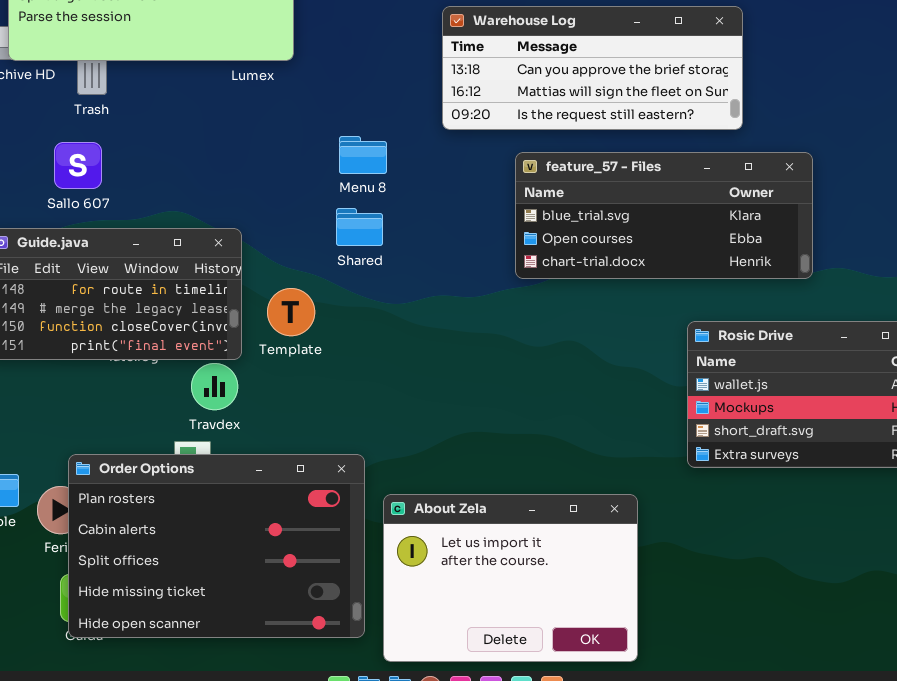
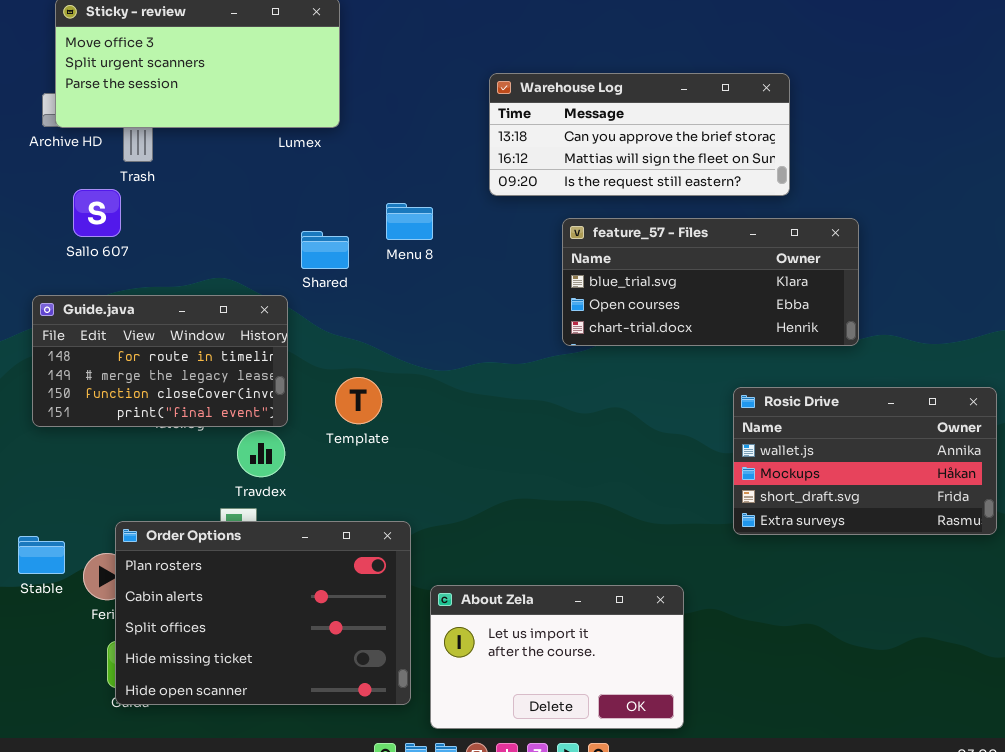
Sallo 607: [54,142,102,189] -> [73,189,121,237], moved
Shared: [336,208,383,246] -> [301,231,349,269], moved
Template: [267,288,315,336] -> [335,377,382,424], moved
About Zela: [383,494,638,662] -> [430,585,684,729], resized

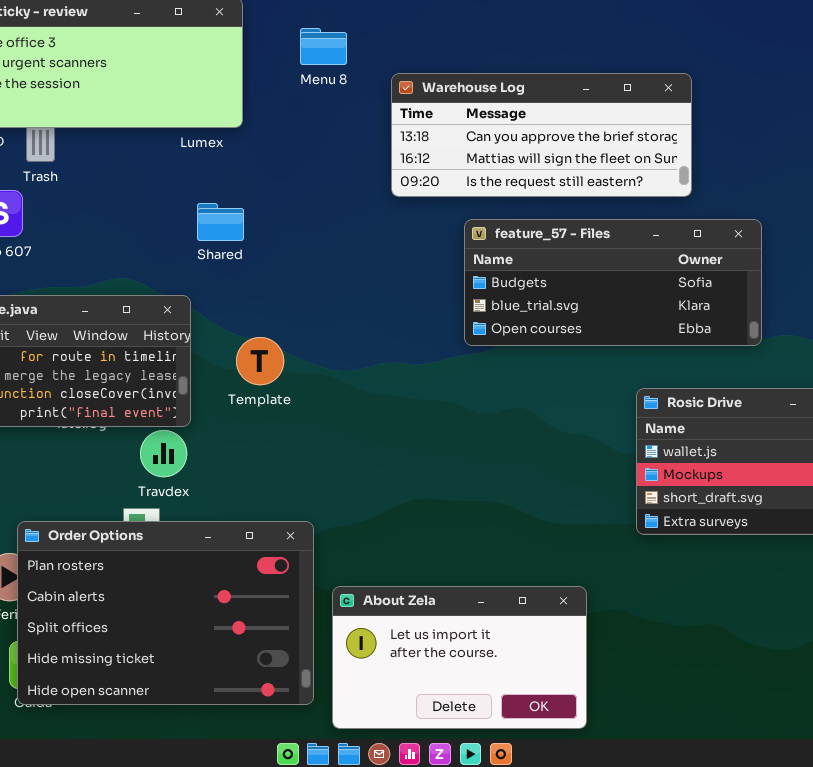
Menu 8: [386,203,433,240] -> [300,28,347,65], moved
feature_57 - Files: [562,218,859,346] -> [464,219,762,346], scrolled up 1 row
Shared: [301,231,349,269] -> [197,203,244,241], moved
Template: [335,377,382,424] -> [236,337,284,385], moved

